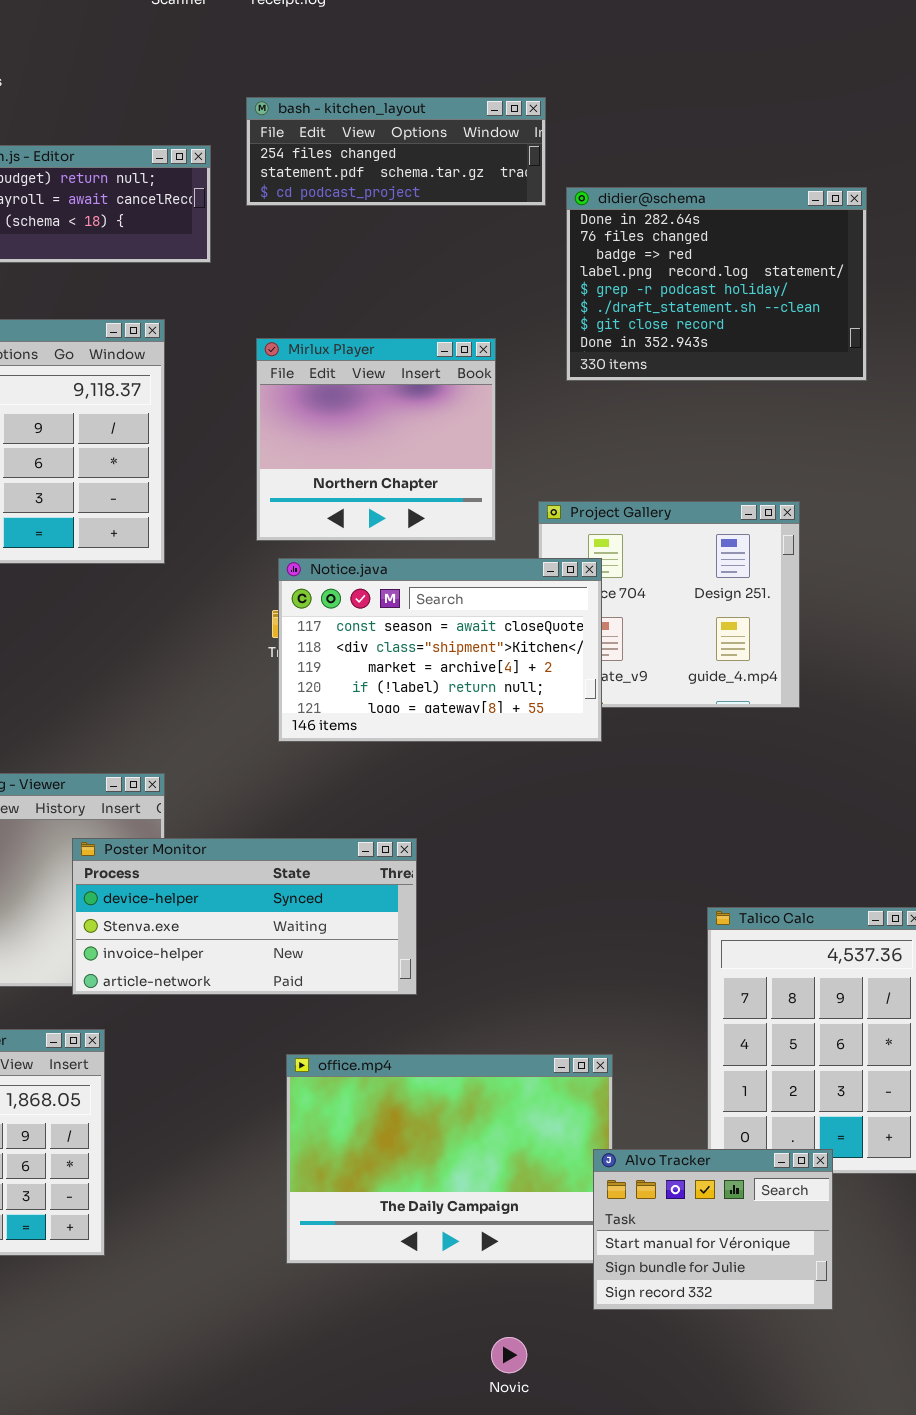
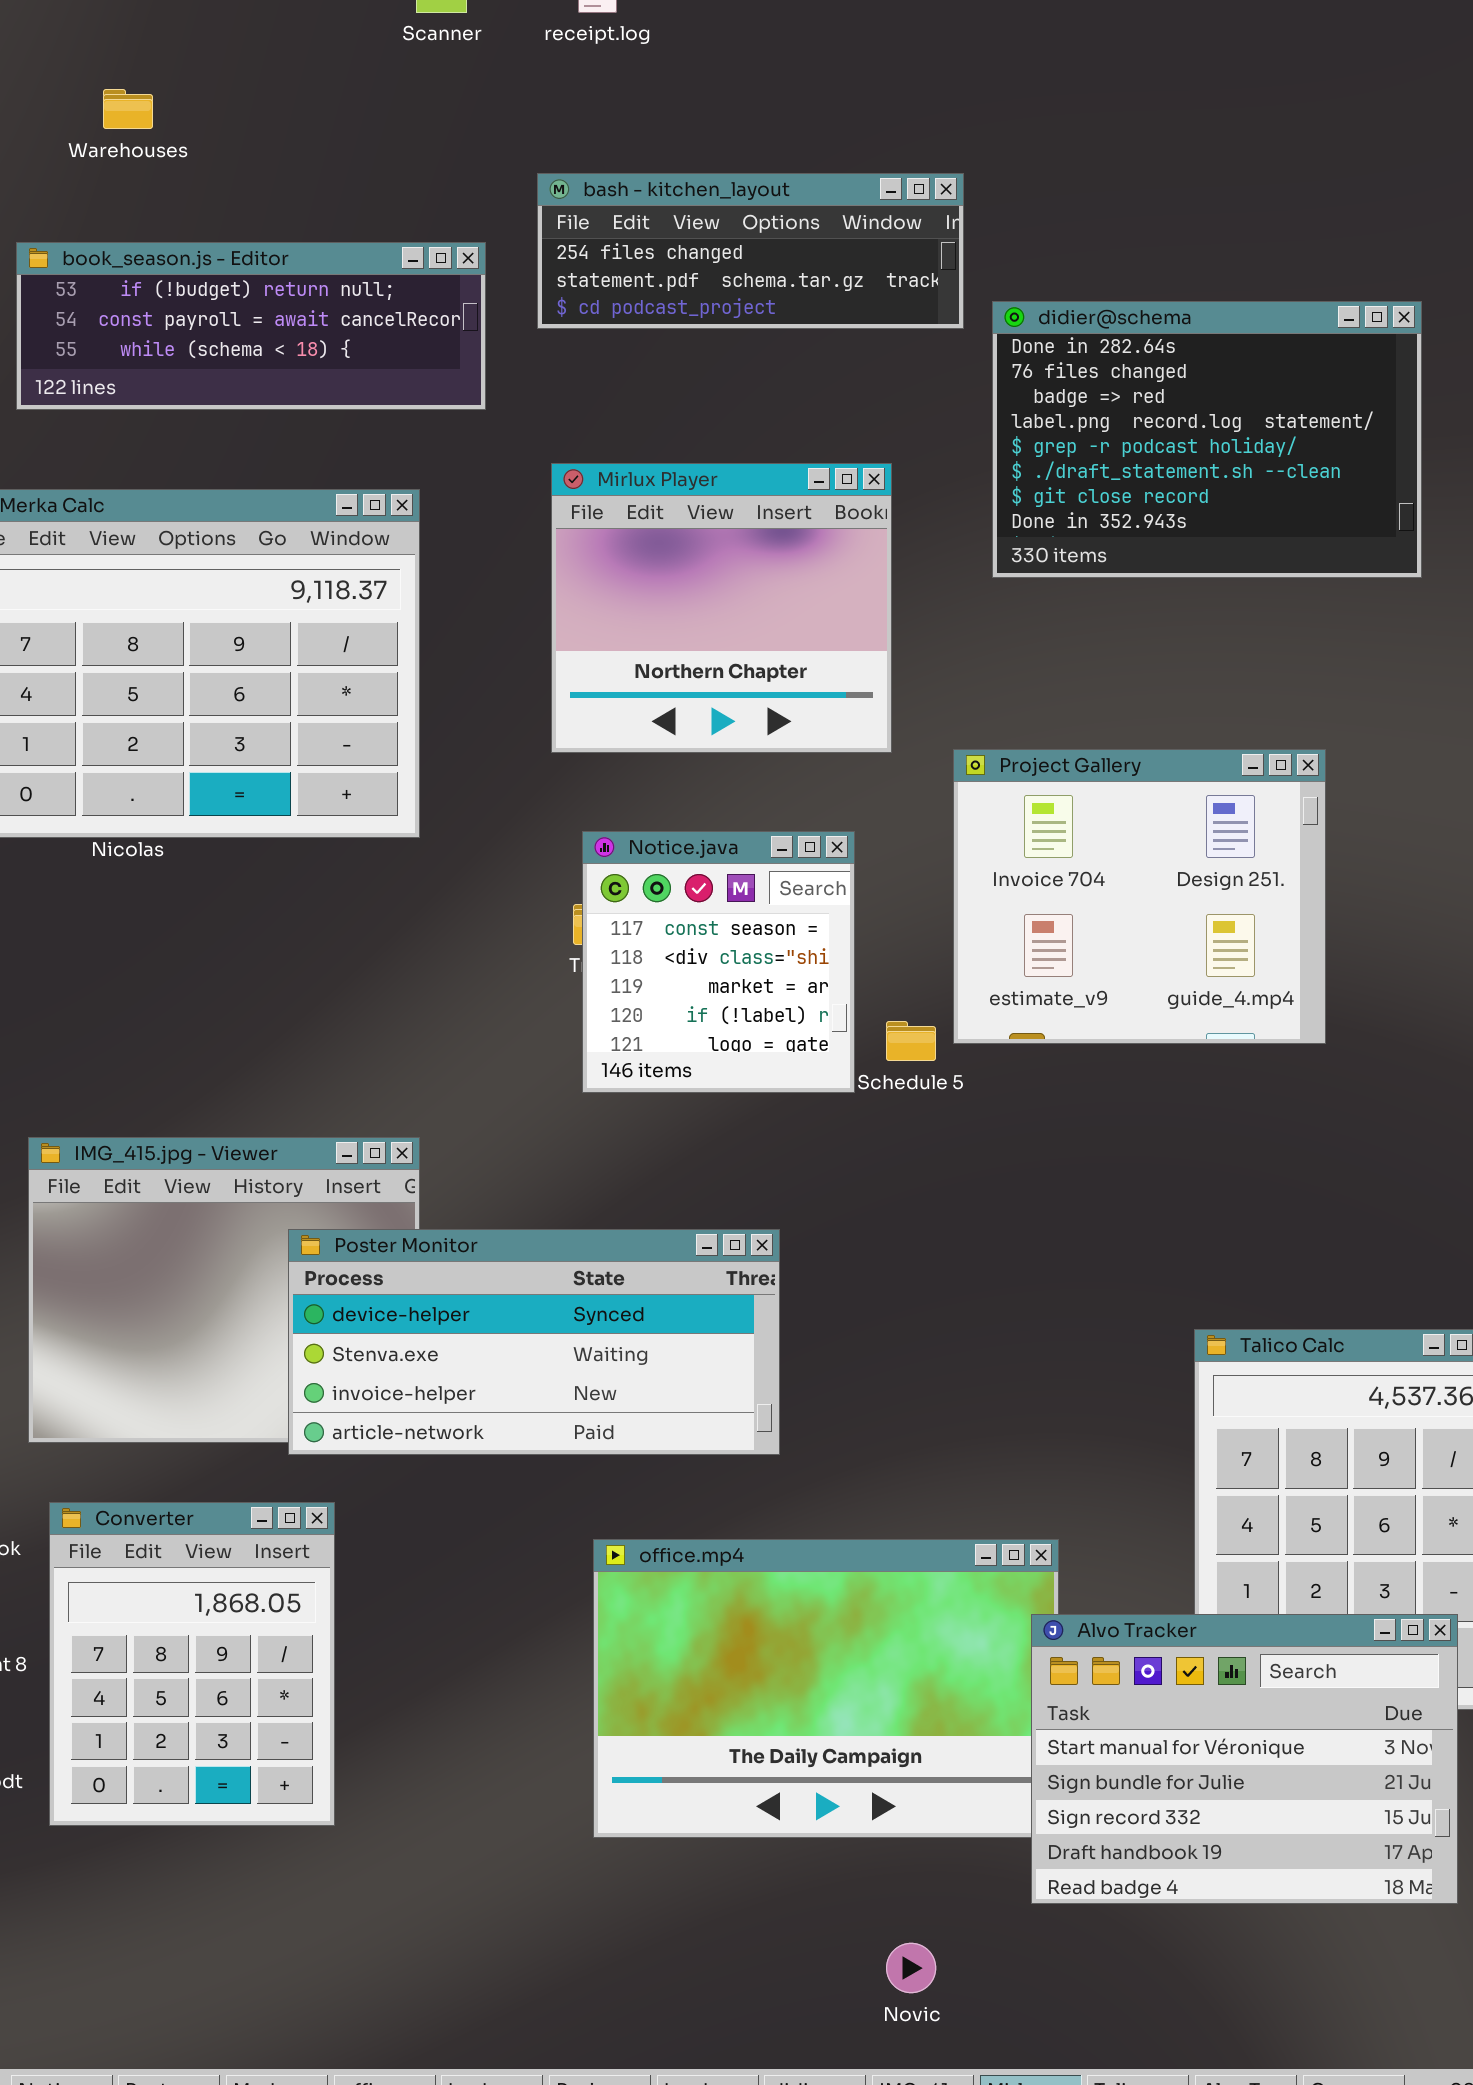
Mirlux Player: [256,338,496,541] -> [551,463,892,753], moved
Notice.java: [278,558,602,742] -> [582,831,855,1093], resized
Alvo Tracker: [593,1149,833,1310] -> [1031,1614,1458,1904], resized

